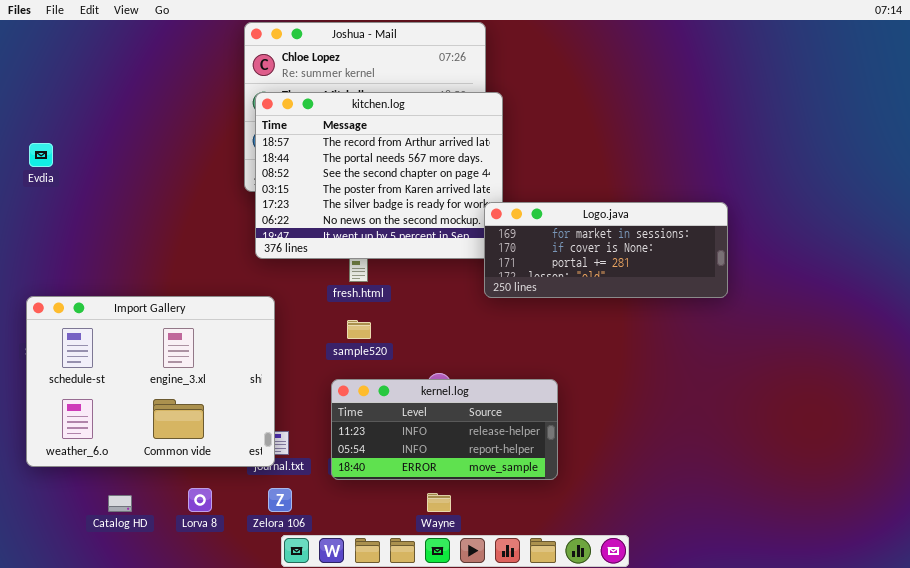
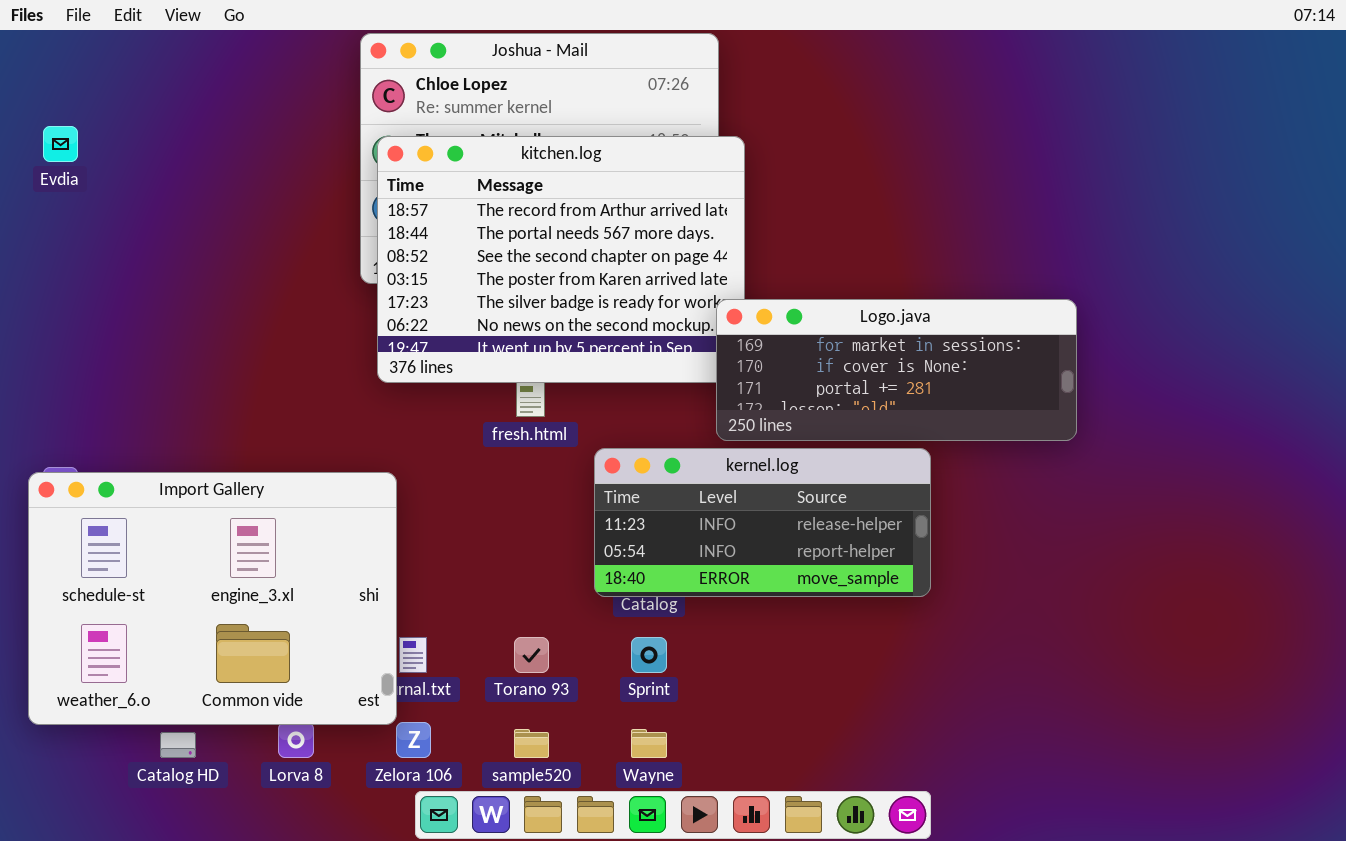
Evdia: [29,143,53,167] -> [43,126,78,162], moved
Import Gallery: [26,296,275,467] -> [28,472,397,725], moved
sample520: [347,320,371,339] -> [514,729,549,758], moved
kernel.log: [331,379,558,480] -> [594,448,931,597], moved

